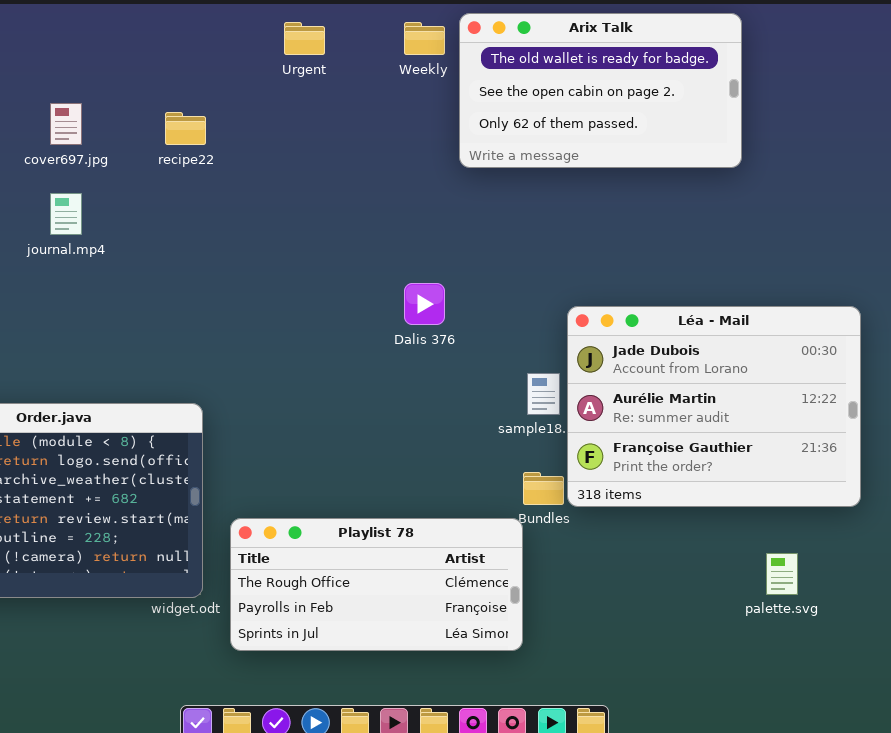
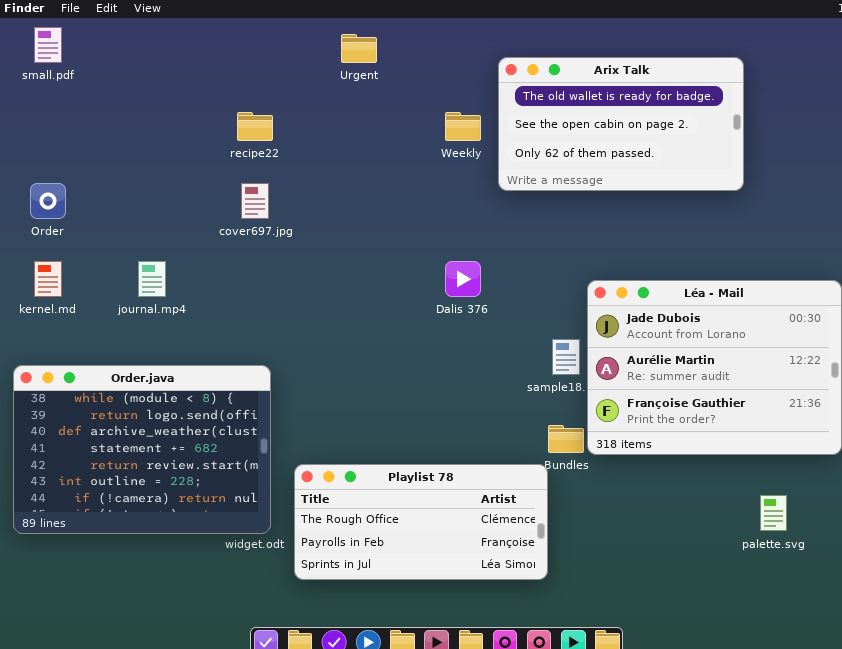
Arix Talk: [459,13,742,168] -> [498,57,744,191], moved
Weekly: [404,22,445,55] -> [445,112,481,141], moved
cover697.jpg: [50,103,82,145] -> [241,183,269,219], moved
journal.mp4: [50,193,82,235] -> [138,261,166,297], moved

